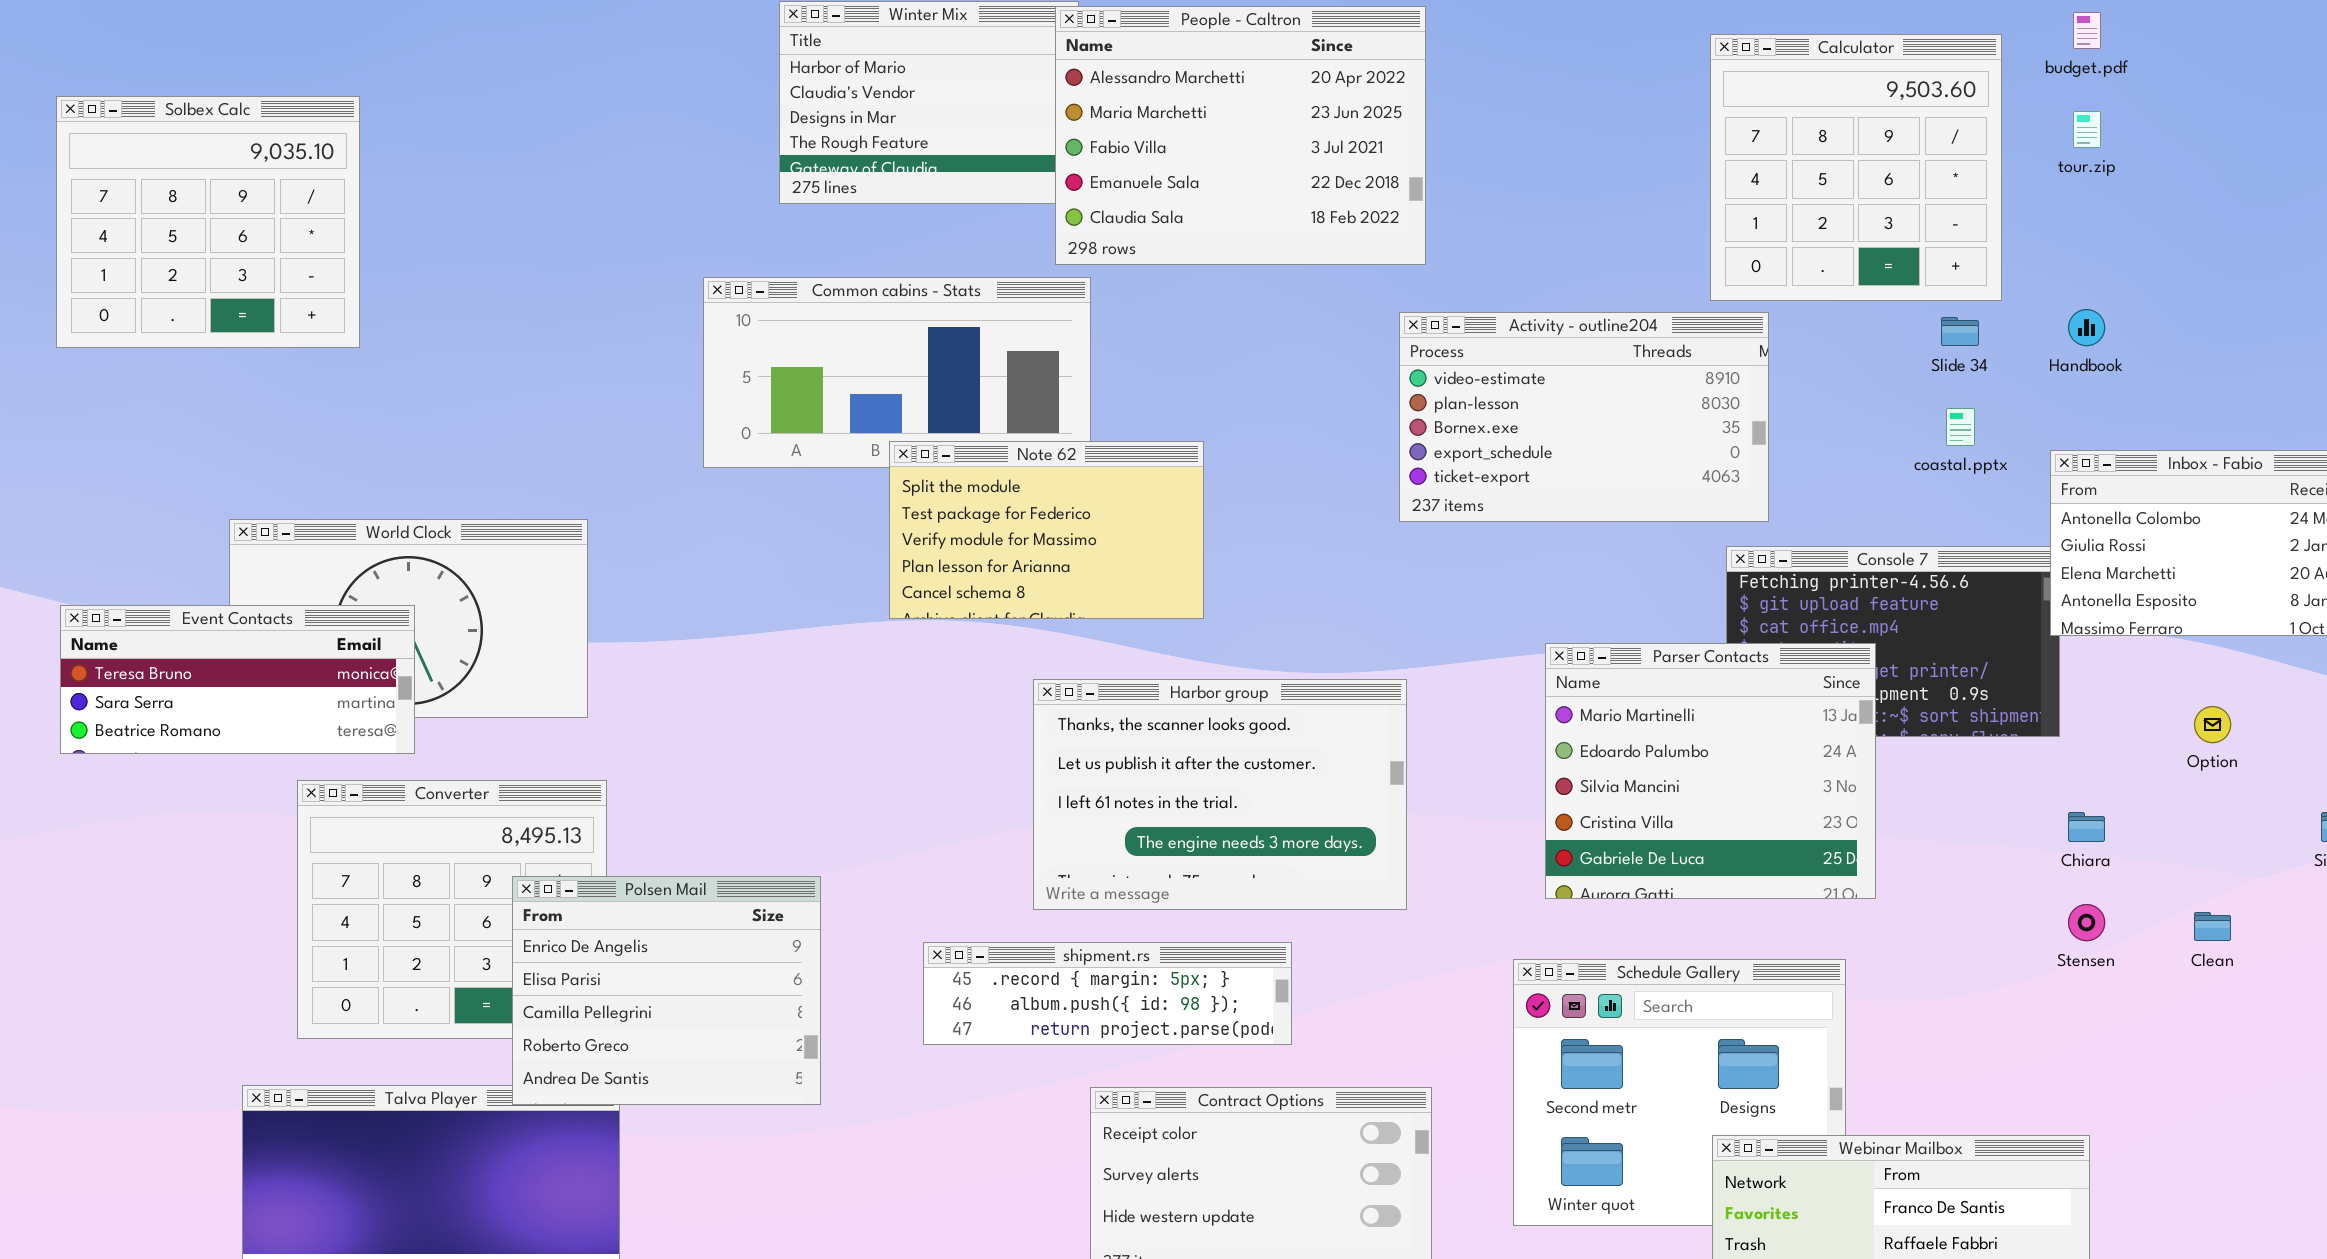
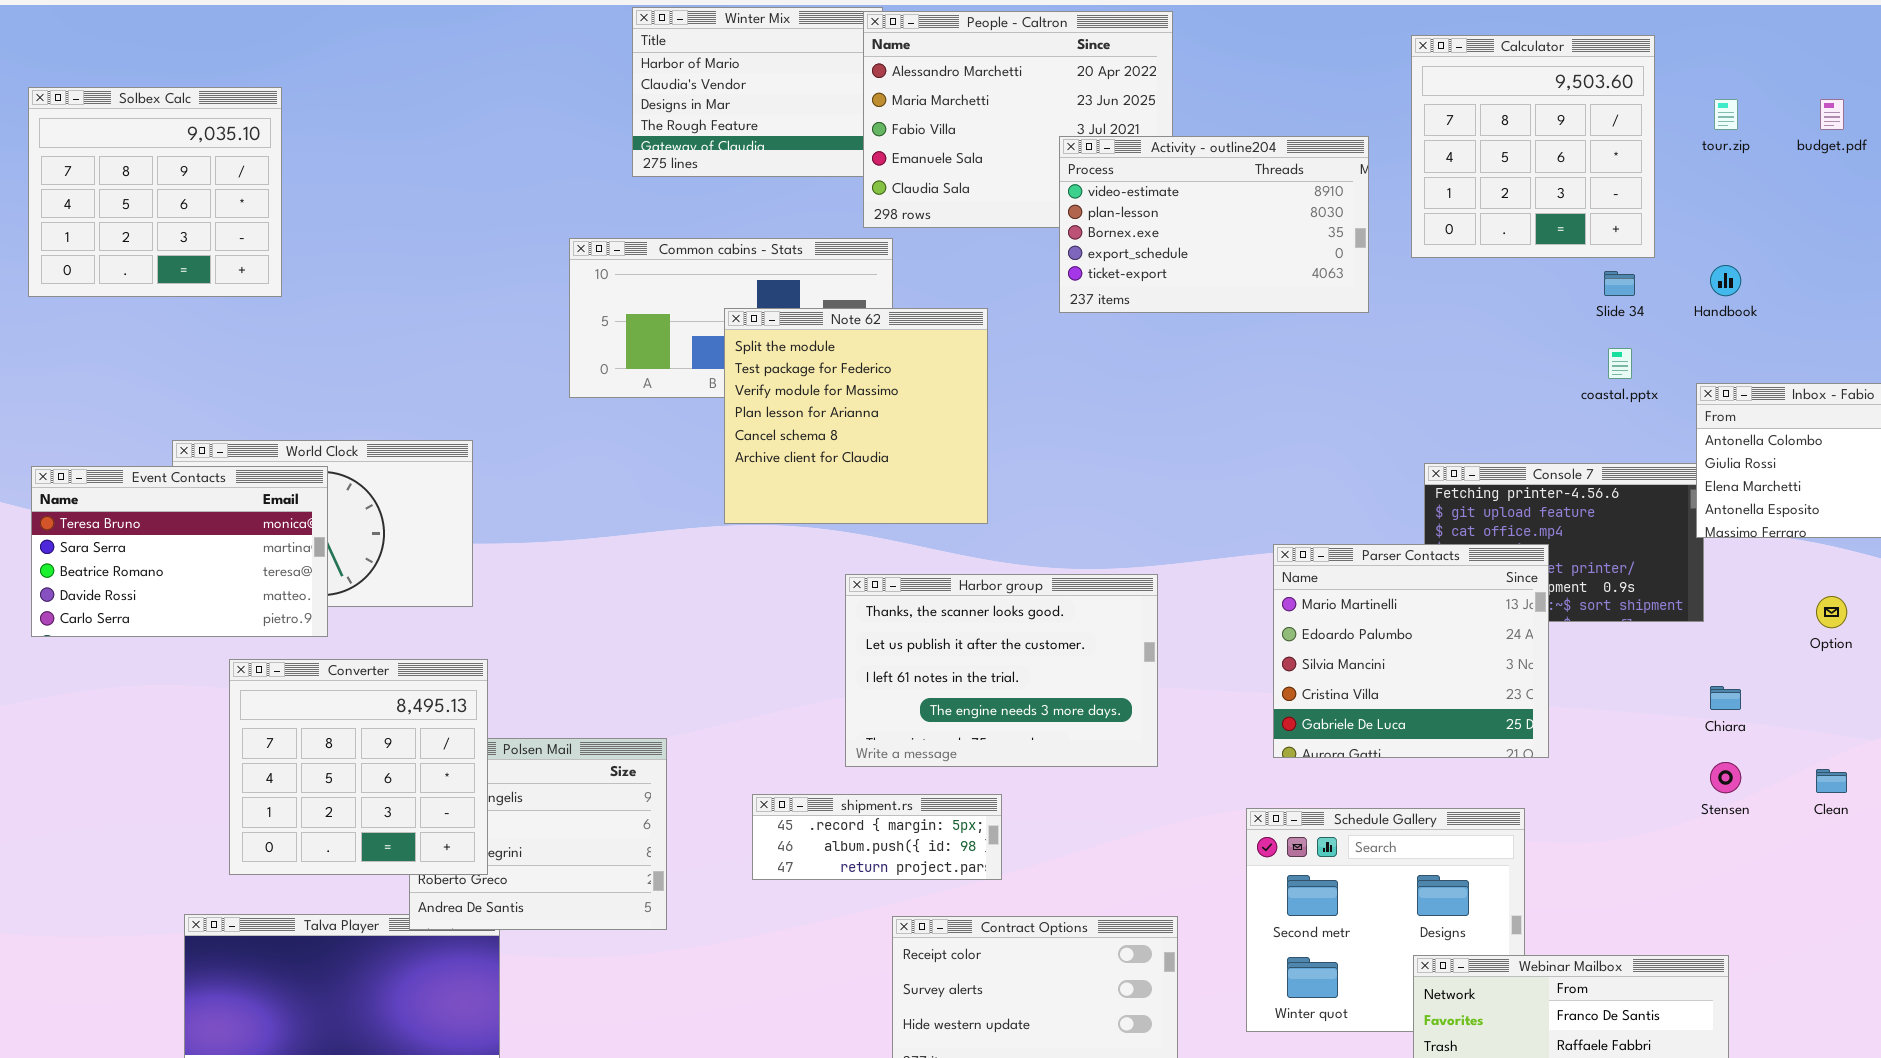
budget.pdf: [2073,12,2101,49] -> [1820,99,1844,130], moved
Activity - outline204: [1399,312,1769,522] -> [1059,136,1369,313], moved
Note 62: [889,441,1204,619] -> [724,308,988,524], resized
Event Contacts: [60,605,415,754] -> [31,466,328,637], resized
Converter: [297,780,607,1039] -> [229,659,488,875], raised
shipment.rs: [923,942,1292,1045] -> [752,794,1002,880], resized

